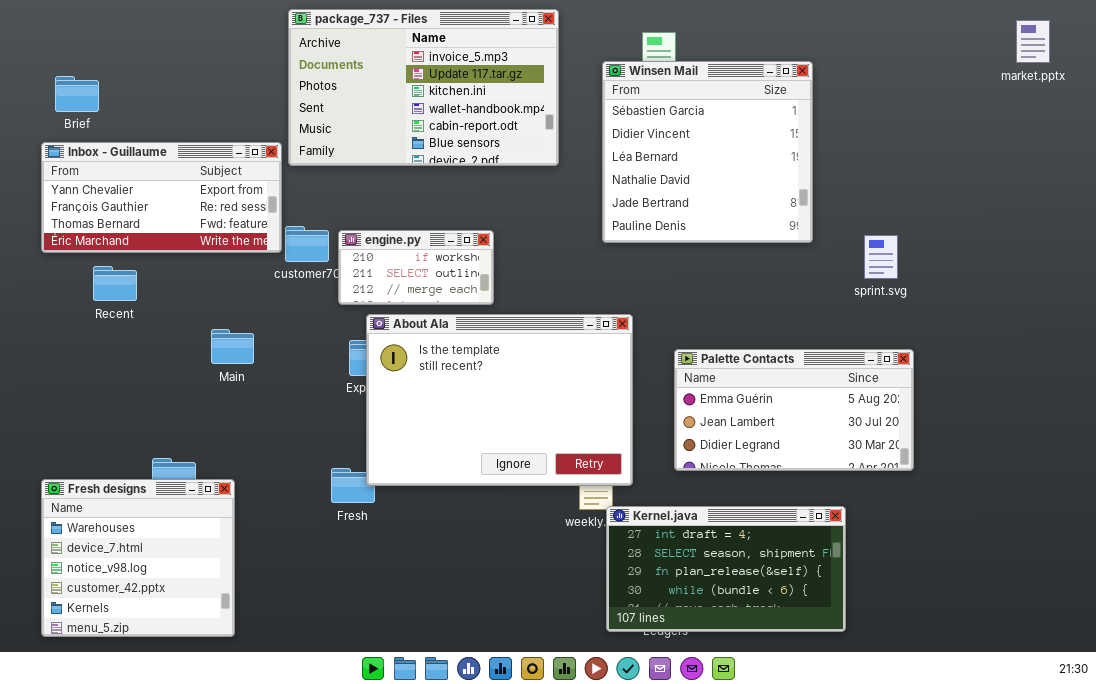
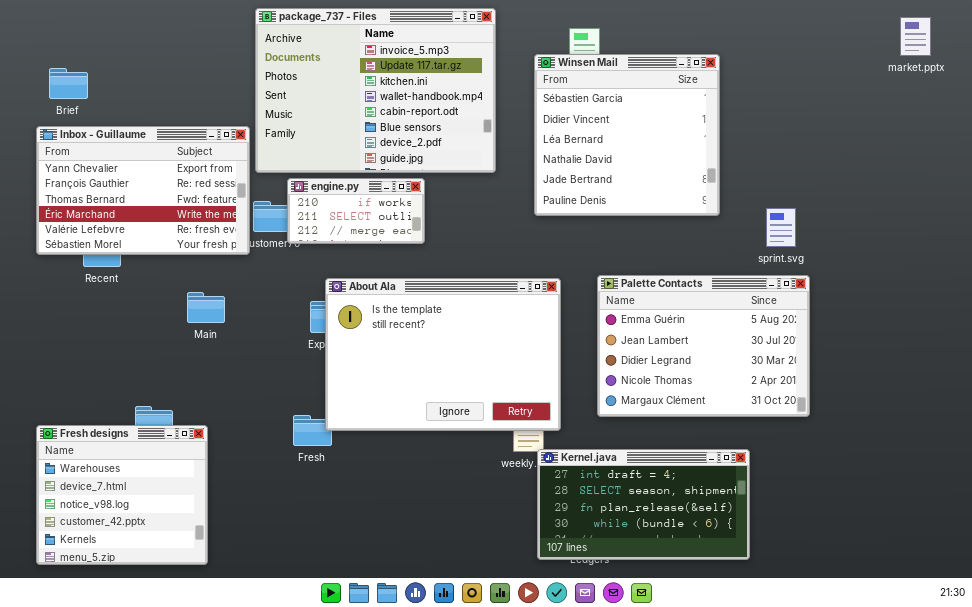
package_737 - Files: [288,9,559,166] -> [255,8,496,173], resized
Inbox - Guillaume: [41,142,282,253] -> [36,126,250,255], resized
engine.py: [338,230,494,305] -> [287,178,425,244], moved
Palette Contacts: [674,349,914,471] -> [597,275,810,417], resized

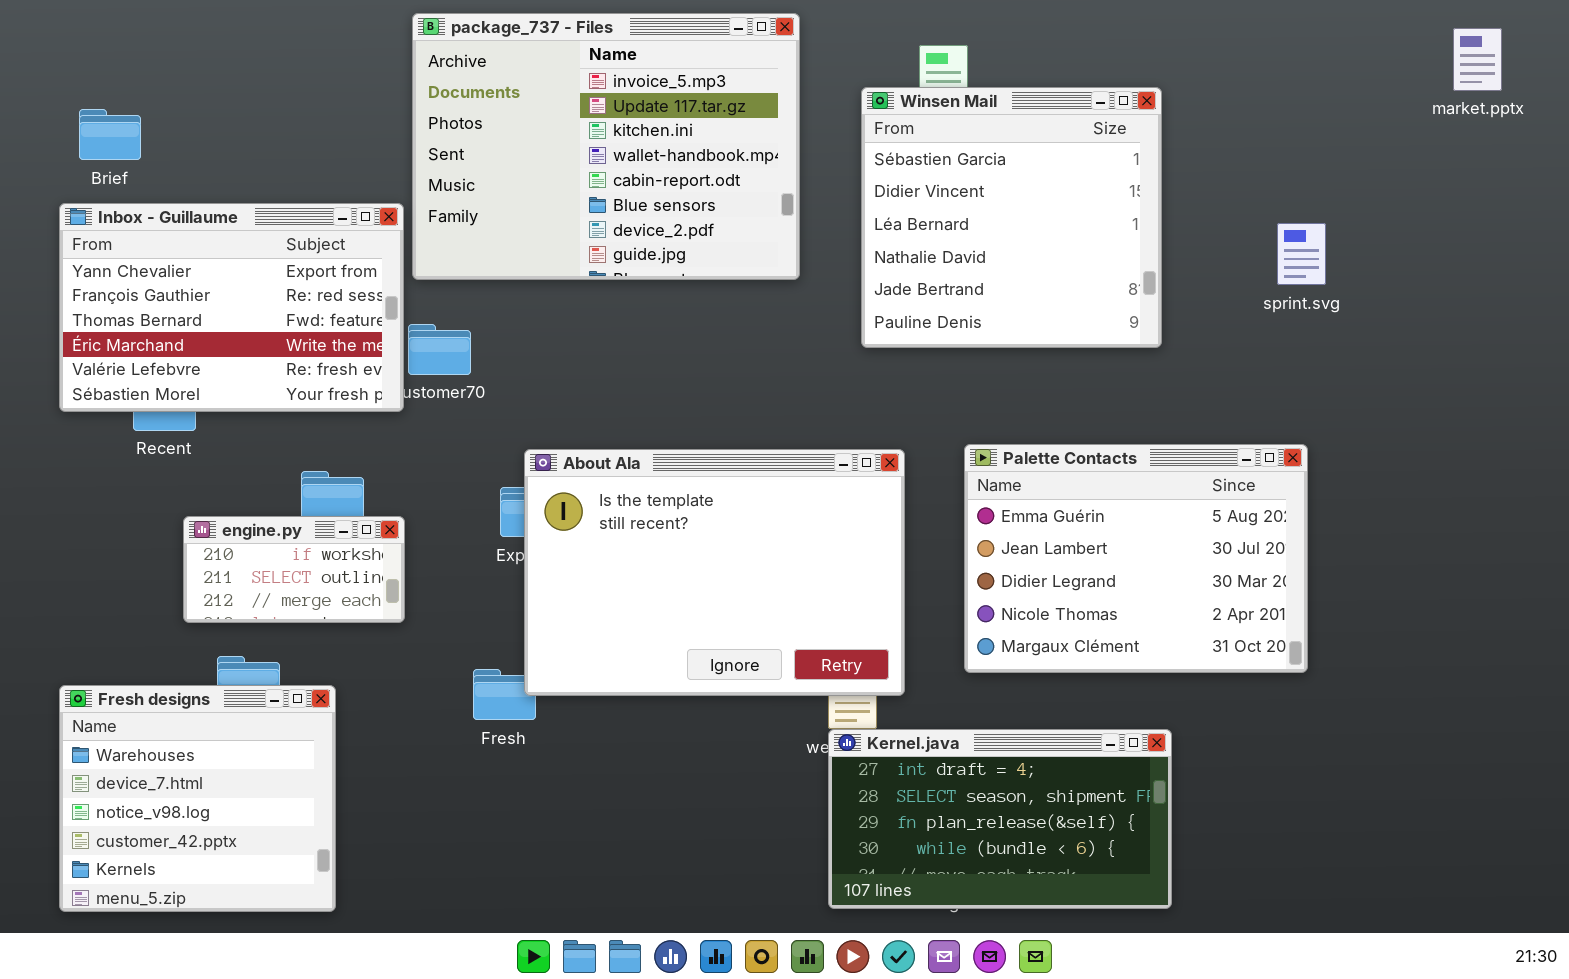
engine.py: [287,178,425,244] -> [183,516,405,623], moved
sprint.svg: [766,208,796,247] -> [1277,223,1326,285], moved
Kernel.java: [537,449,750,560] -> [828,729,1172,909], moved

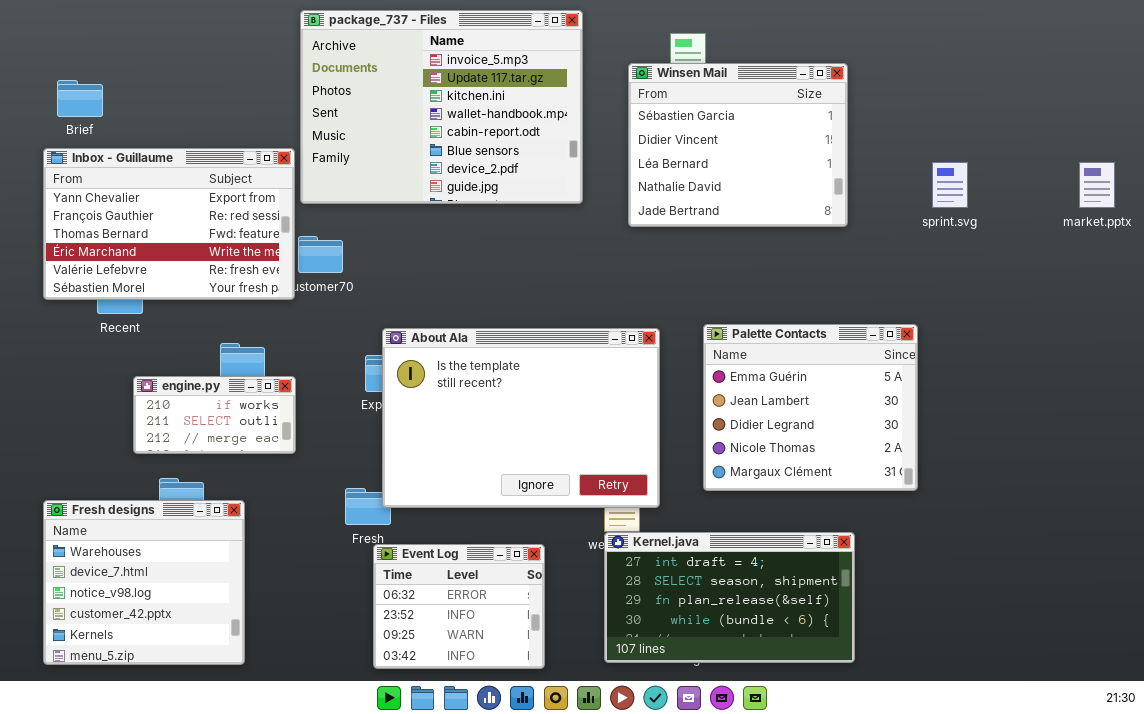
market.pptx: [1453,28,1502,91] -> [1079,162,1115,208], moved
Winsen Mail: [861,87,1162,348] -> [628,63,848,227], resized
Palette Contacts: [964,444,1308,673] -> [703,324,918,491], resized
Event Log: none -> [373,544,545,669], opened

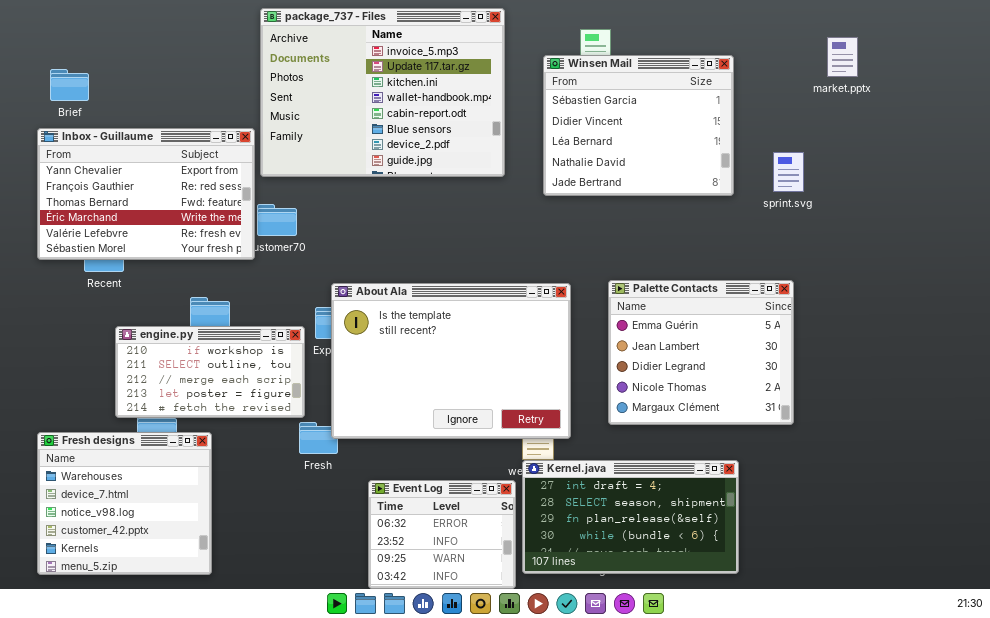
sprint.svg: [932,162,968,208] -> [773,152,804,192], moved
market.pptx: [1079,162,1115,208] -> [827,37,858,77], moved
engine.py: [133,376,296,454] -> [115,326,305,418], resized
Event Log: [373,544,545,669] -> [368,480,516,589], moved

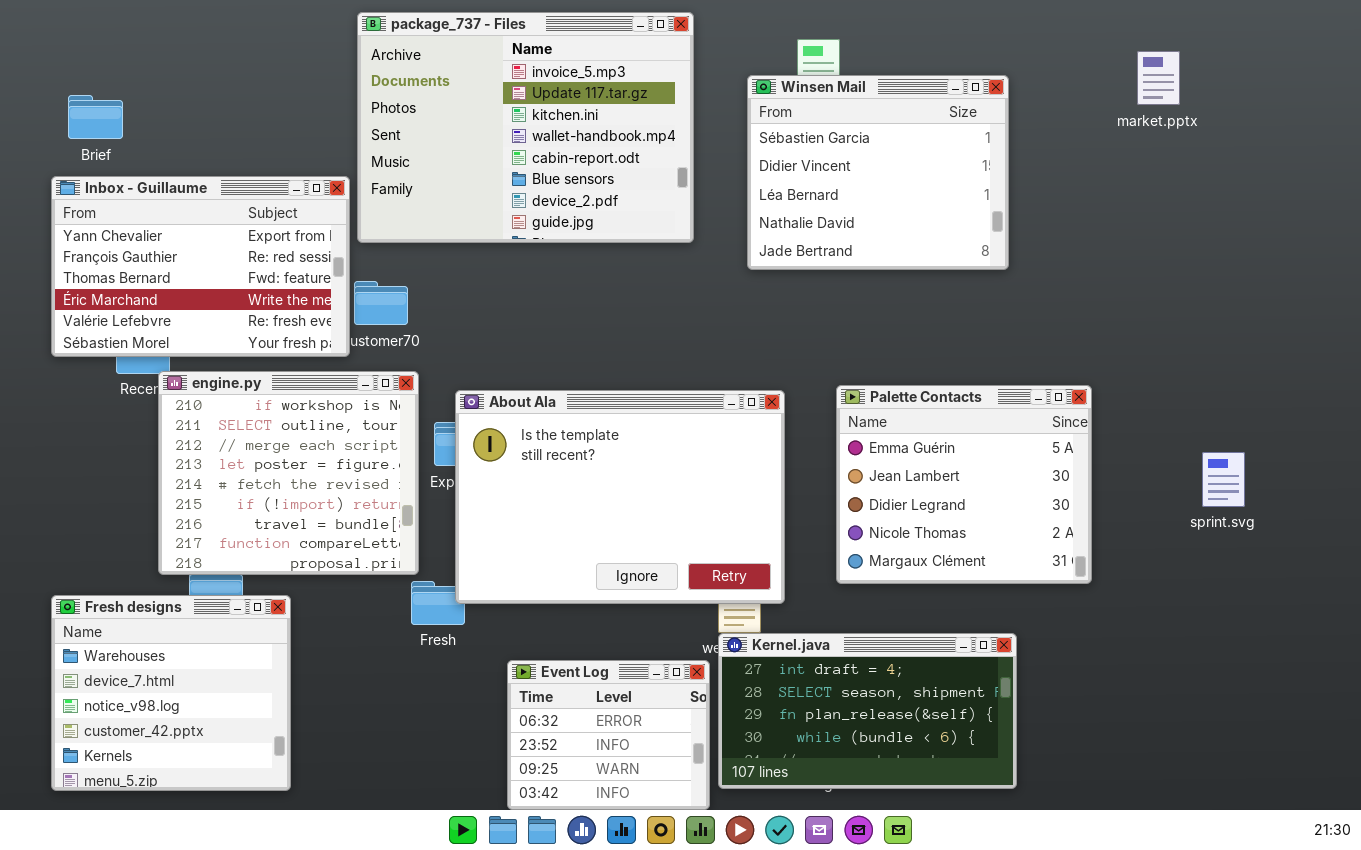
sprint.svg: [773,152,804,192] -> [1202,452,1245,507], moved
engine.py: [115,326,305,418] -> [158,371,419,575], resized

